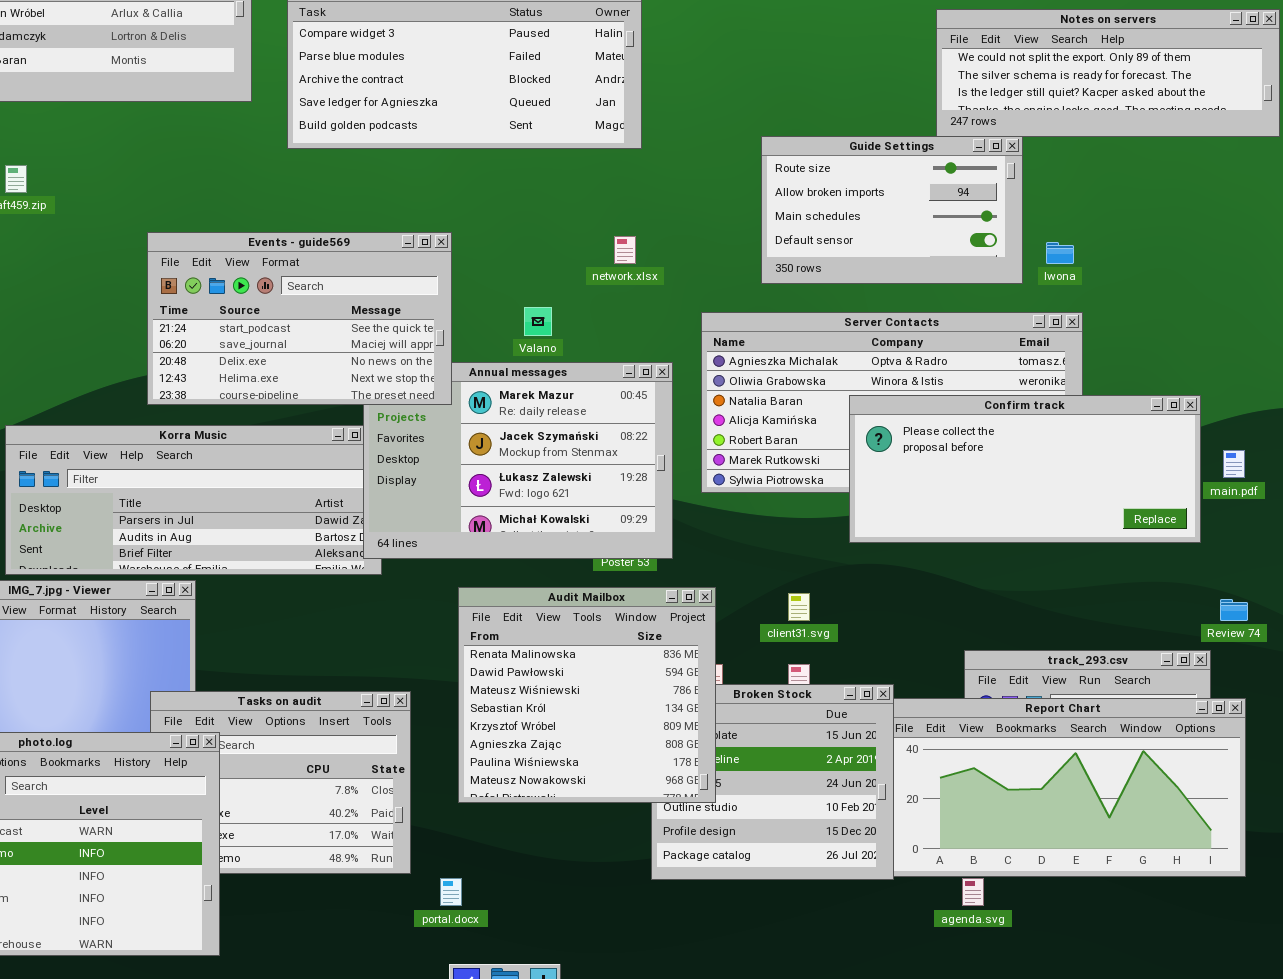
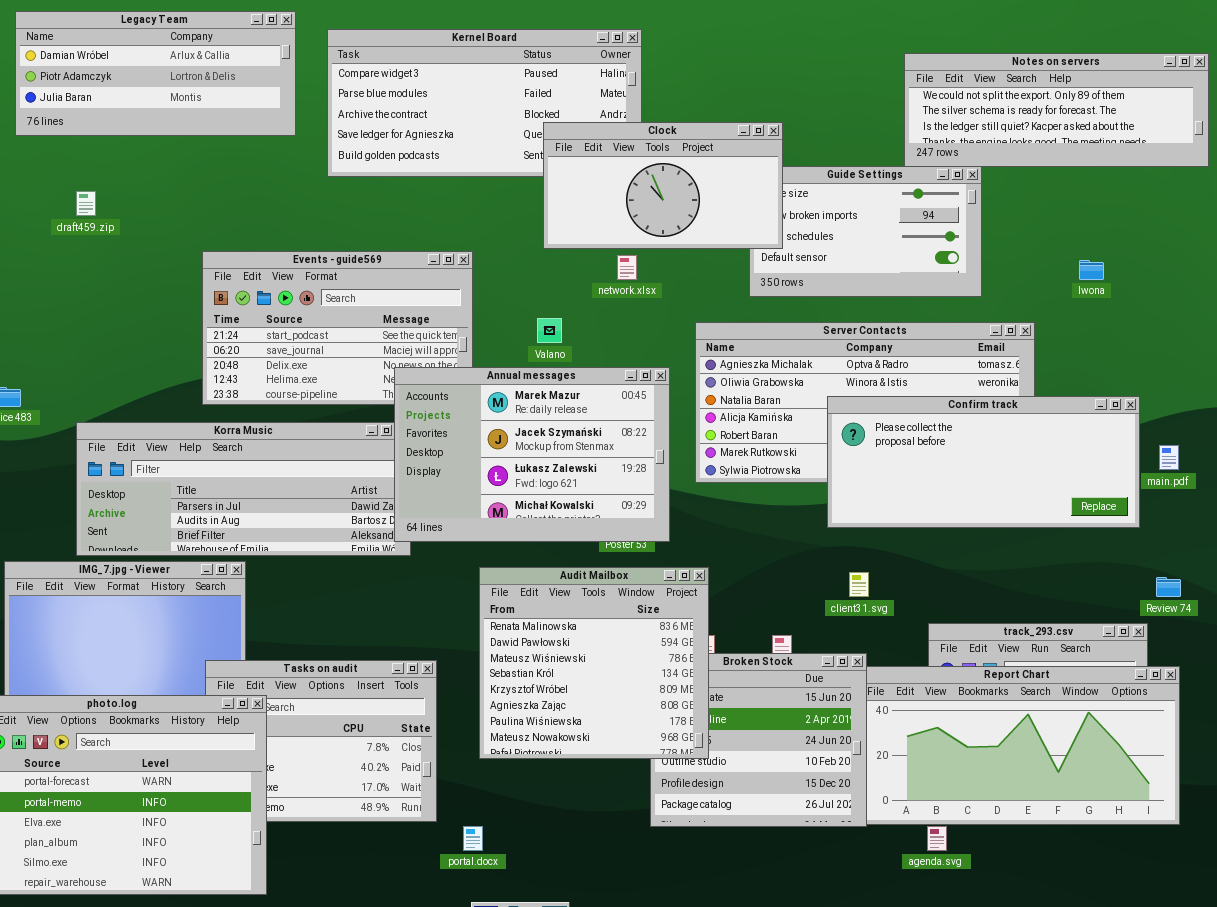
Clock: none -> [543,122,783,249], opened
Iwona: [1046,242,1074,264] -> [1079,260,1104,280], moved
Annual messages: [363,362,673,559] -> [394,367,670,542], raised
client31.svg: [788,593,810,621] -> [849,572,869,597], moved

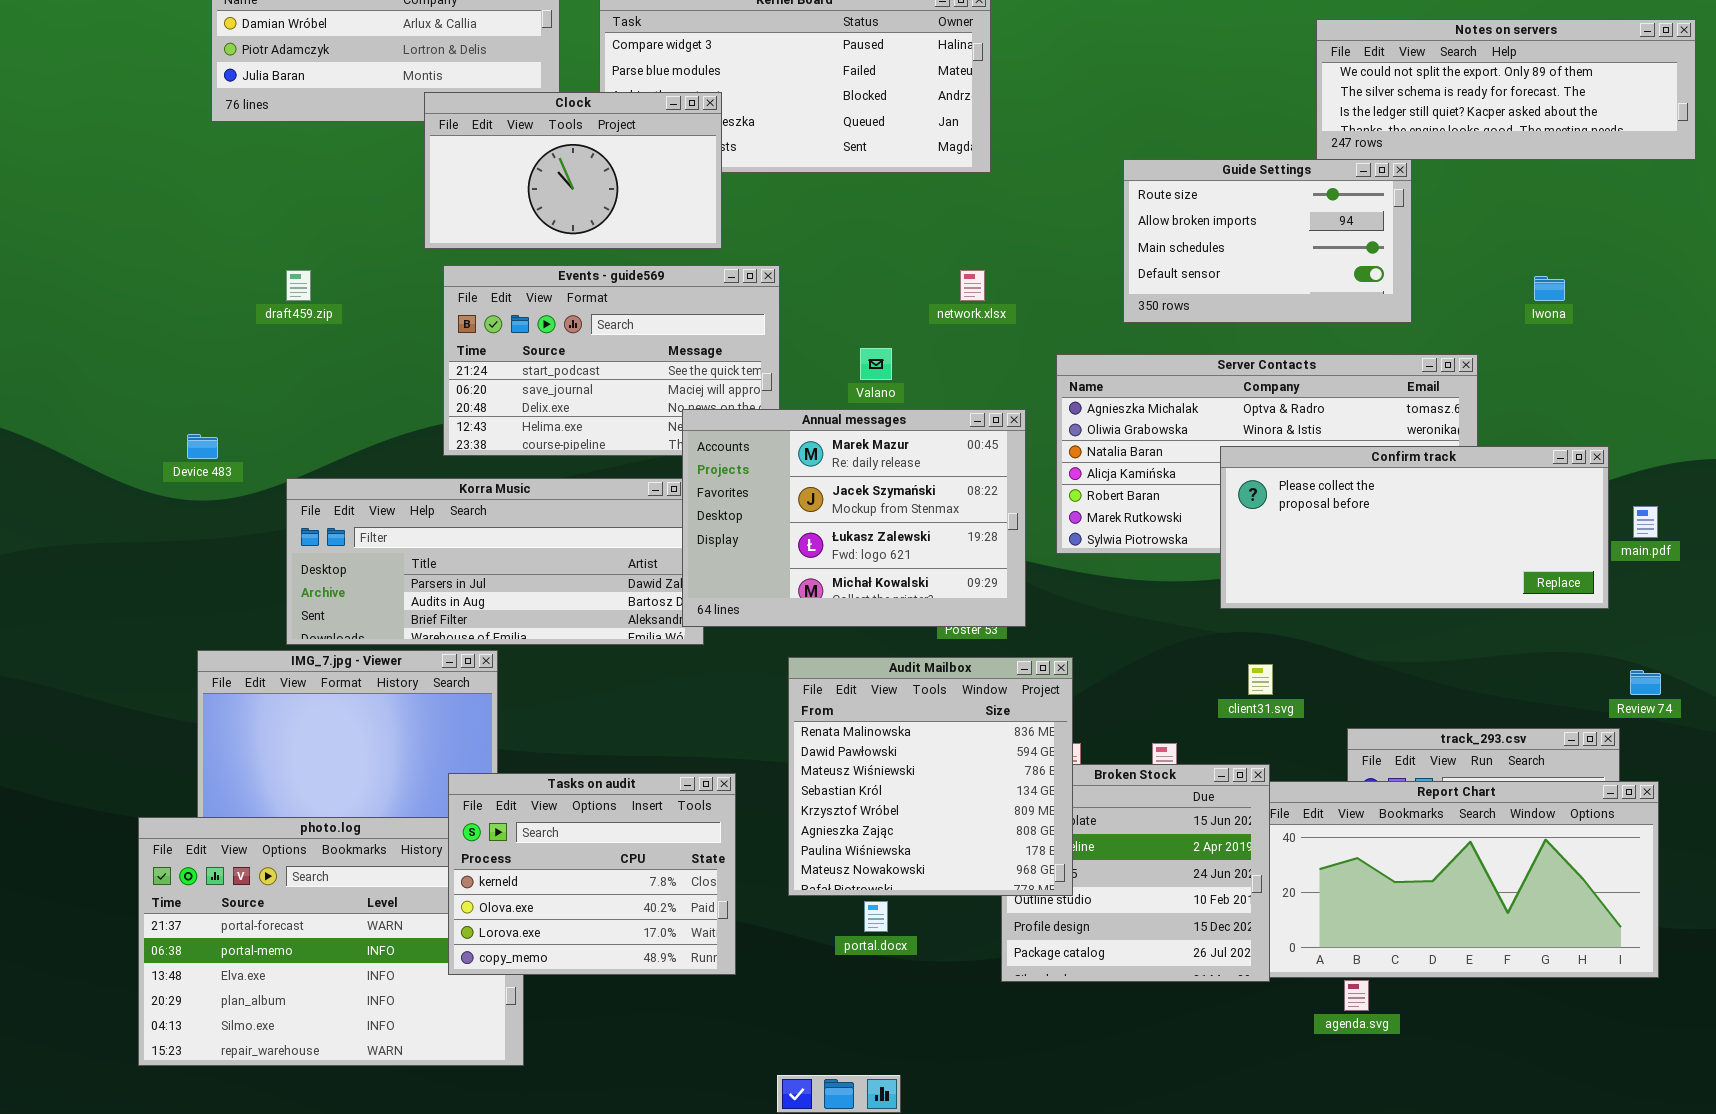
Clock: [543,122,783,249] -> [424,92,722,249], moved
draft459.zip: [76,191,96,216] -> [286,270,311,301], moved
Tasks on audit: [205,660,437,822] -> [448,773,736,975], raised
portal.docx: [463,826,483,851] -> [864,901,888,932], moved

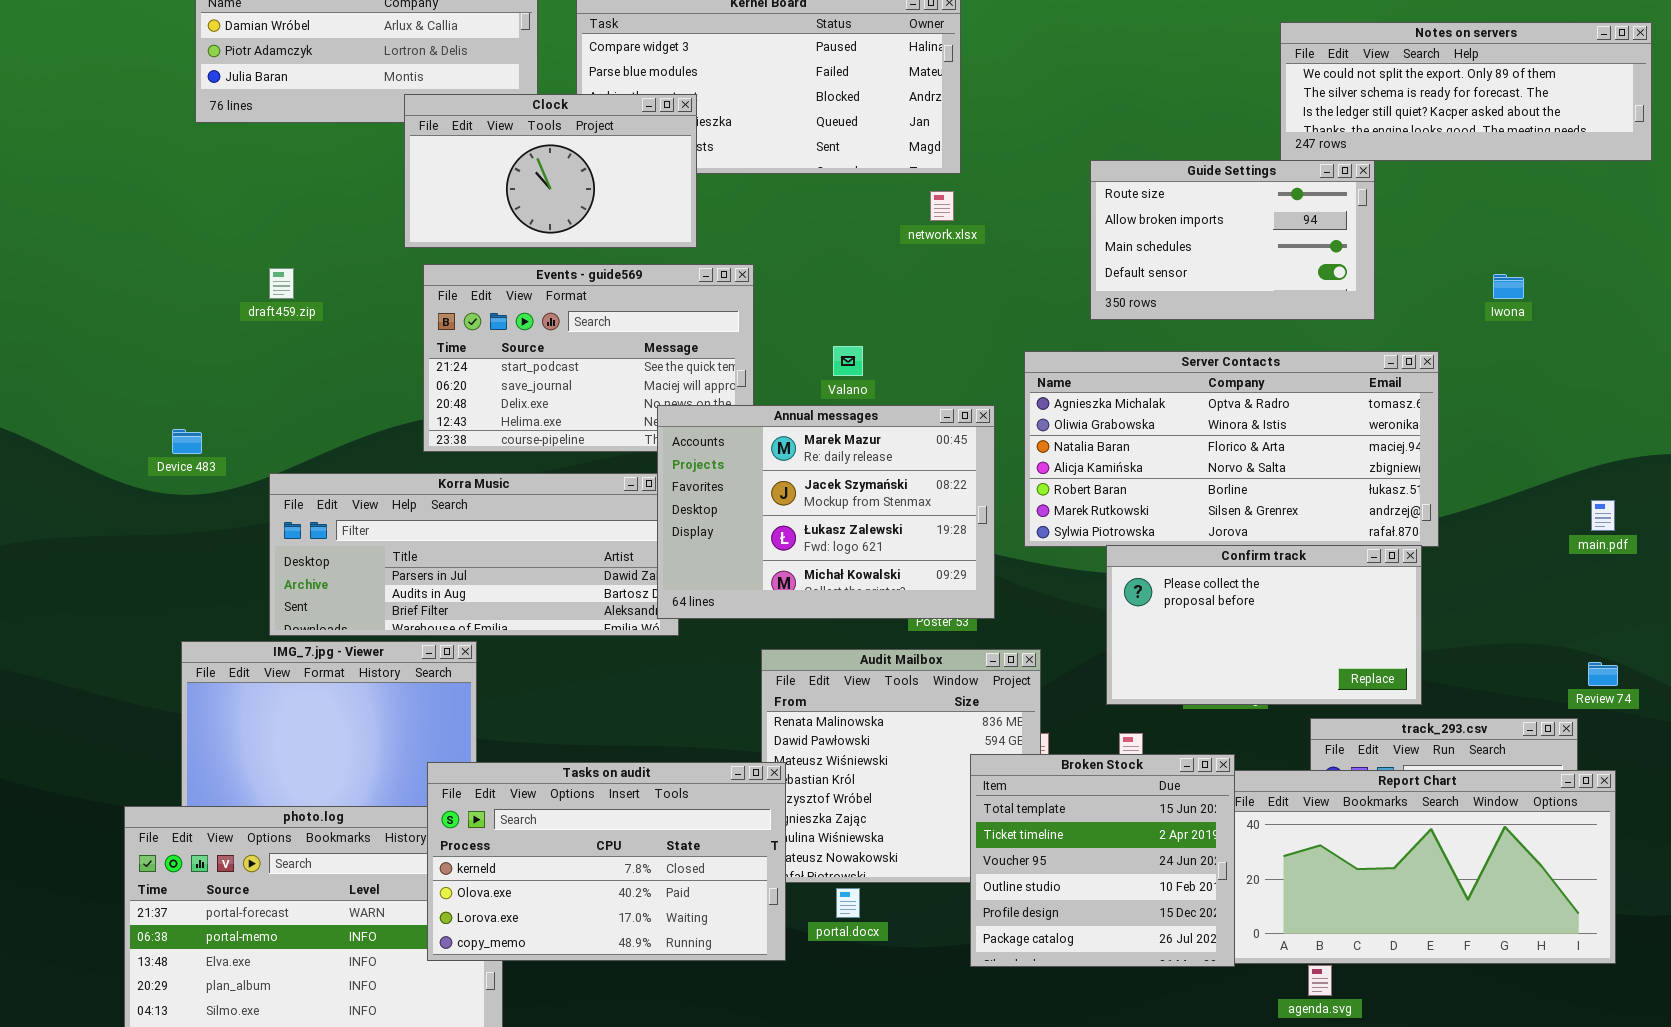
network.xlsx: [960,270,985,301] -> [930,191,954,221], moved
Confirm track: [1220,446,1609,609] -> [1106,545,1422,705], moved, resized
Broken Stock: [1001,764,1270,982] -> [970,754,1235,967], raised
Tasks on audit: [448,773,736,975] -> [427,762,786,961], resized

